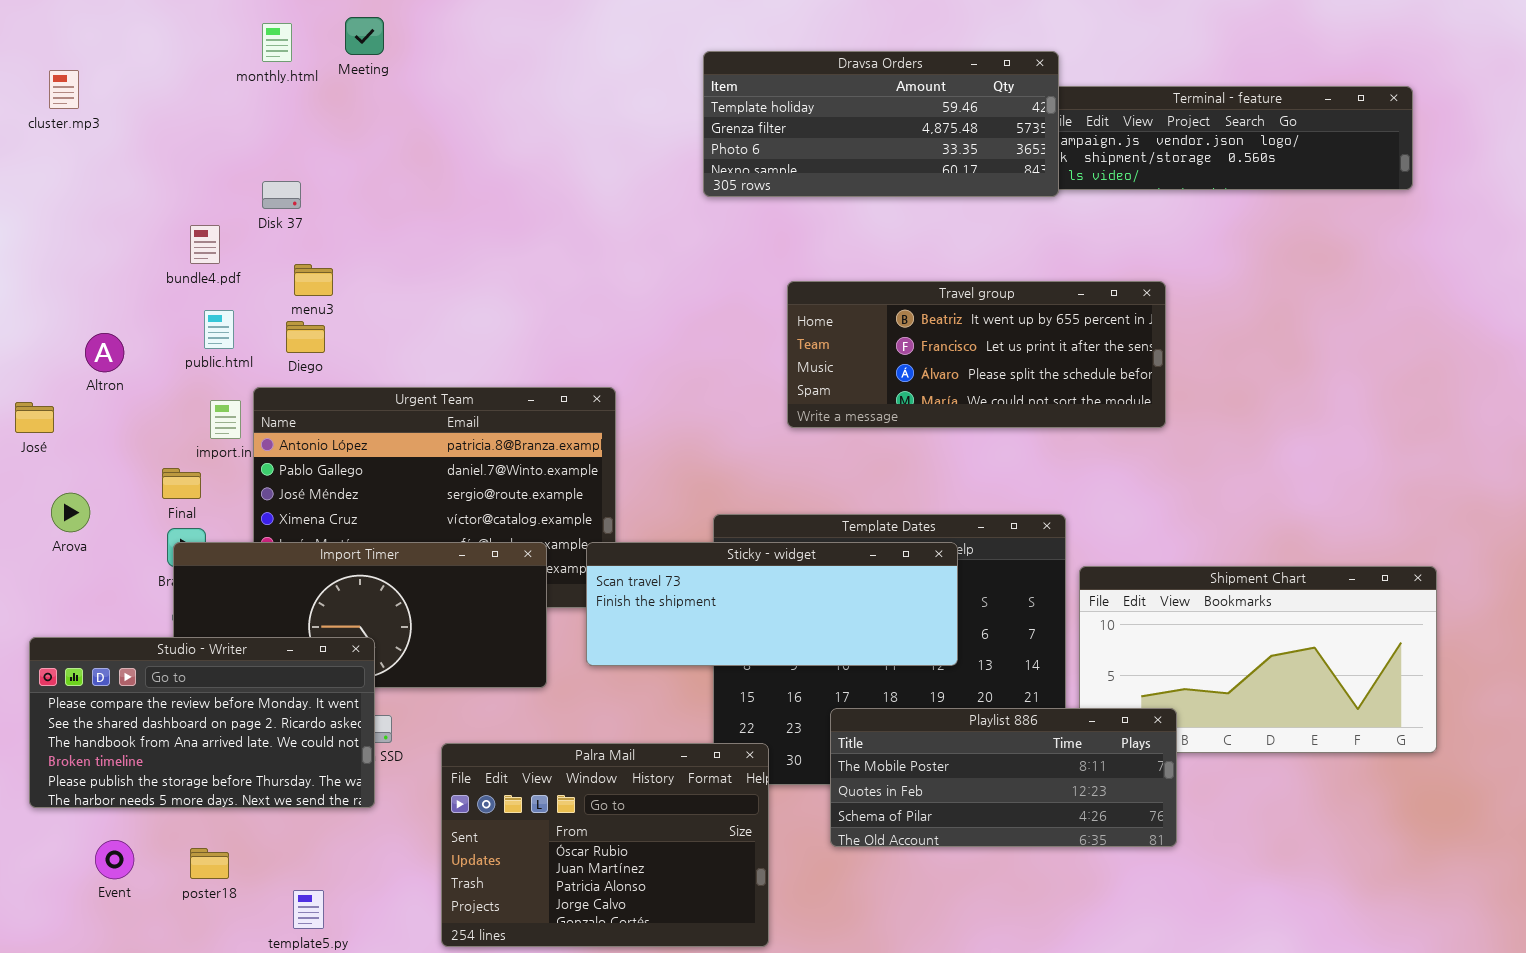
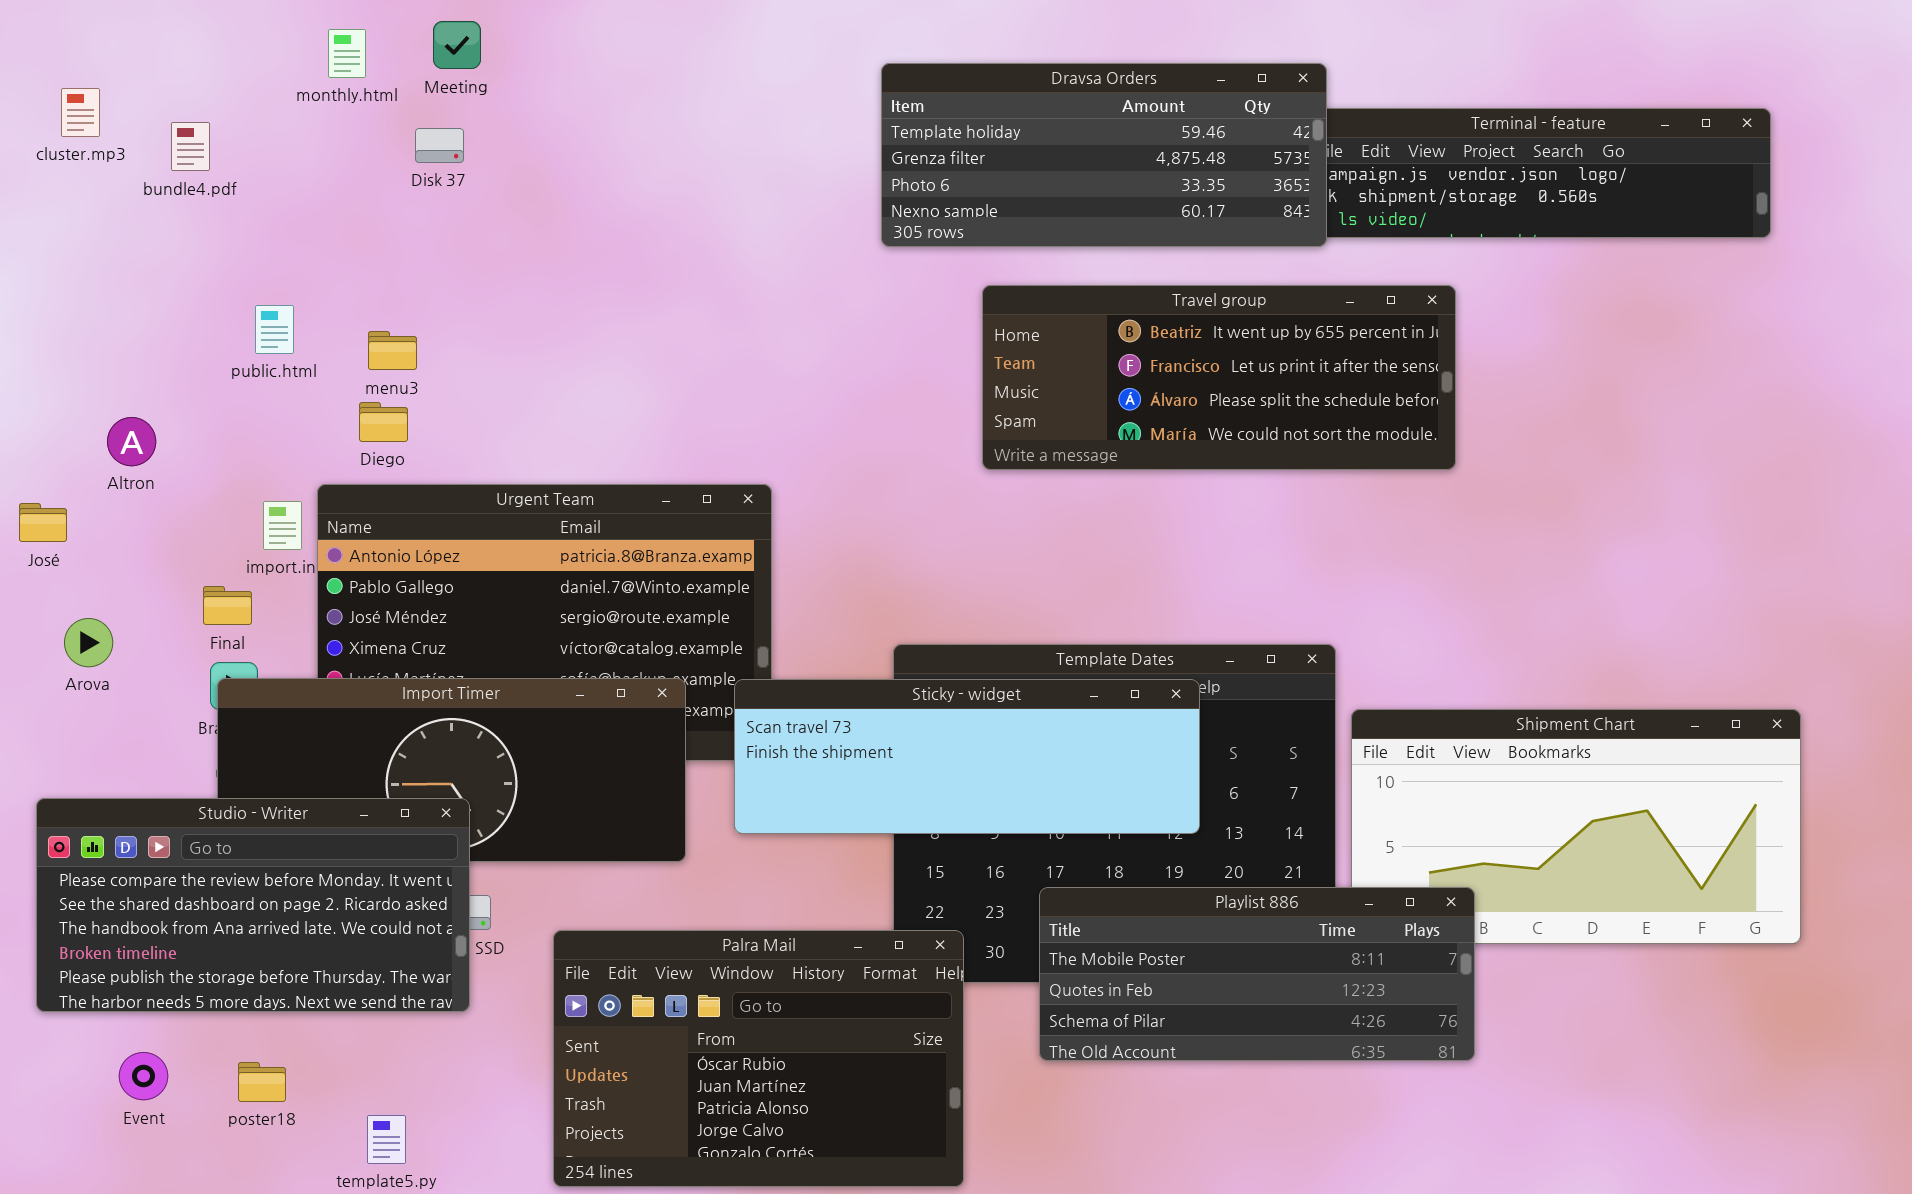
Disk 37: [262,181,301,209] -> [415,128,464,163], moved
bundle4.pdf: [190,225,220,264] -> [171,122,210,171], moved
Travel group: [787,281,1166,428] -> [982,285,1456,470], moved
public.html: [204,310,234,349] -> [255,305,294,354], moved

